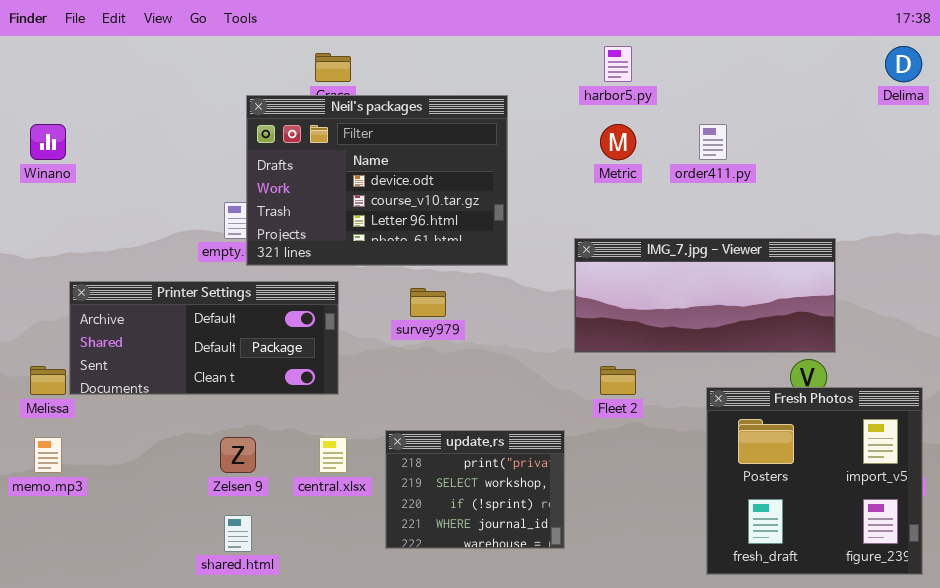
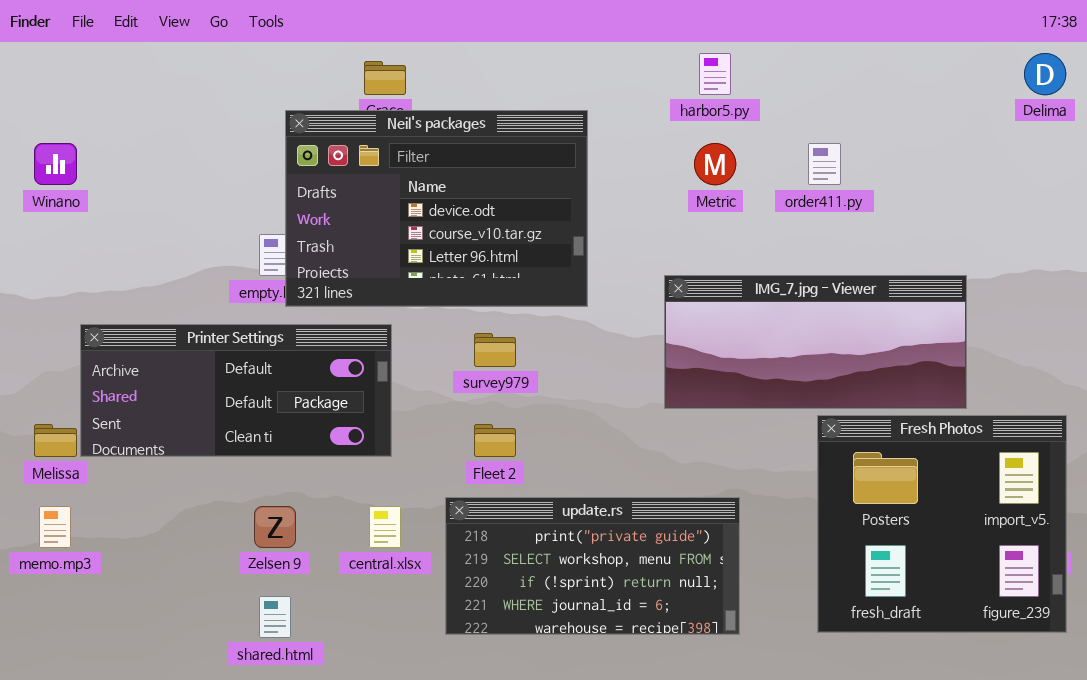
Fleet 2: [600,366,636,395] -> [474,424,516,457], moved
Fresh Photos: [706,387,923,575] -> [817,415,1067,633], moved
update.rs: [385,430,565,549] -> [445,497,740,635], resized

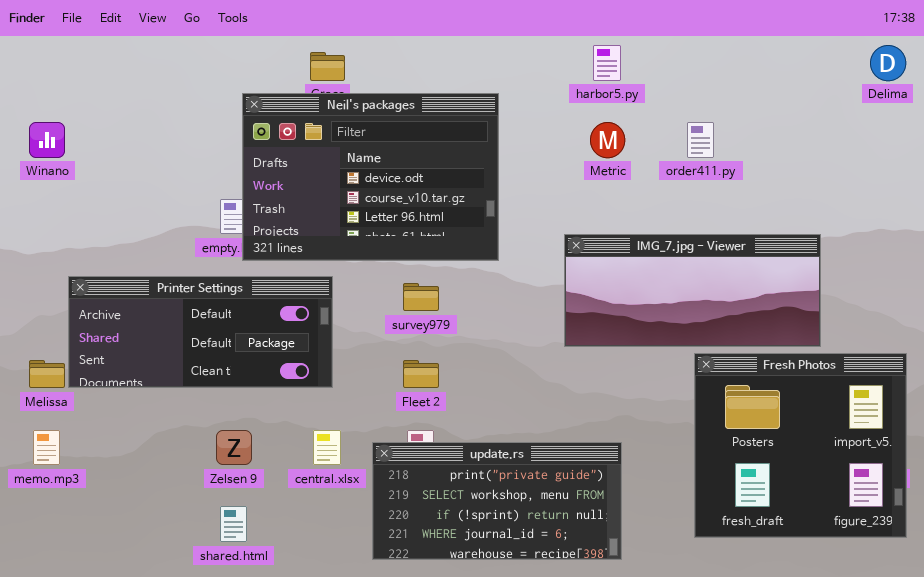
update.rs: [445,497,740,635] -> [372,442,622,560], moved

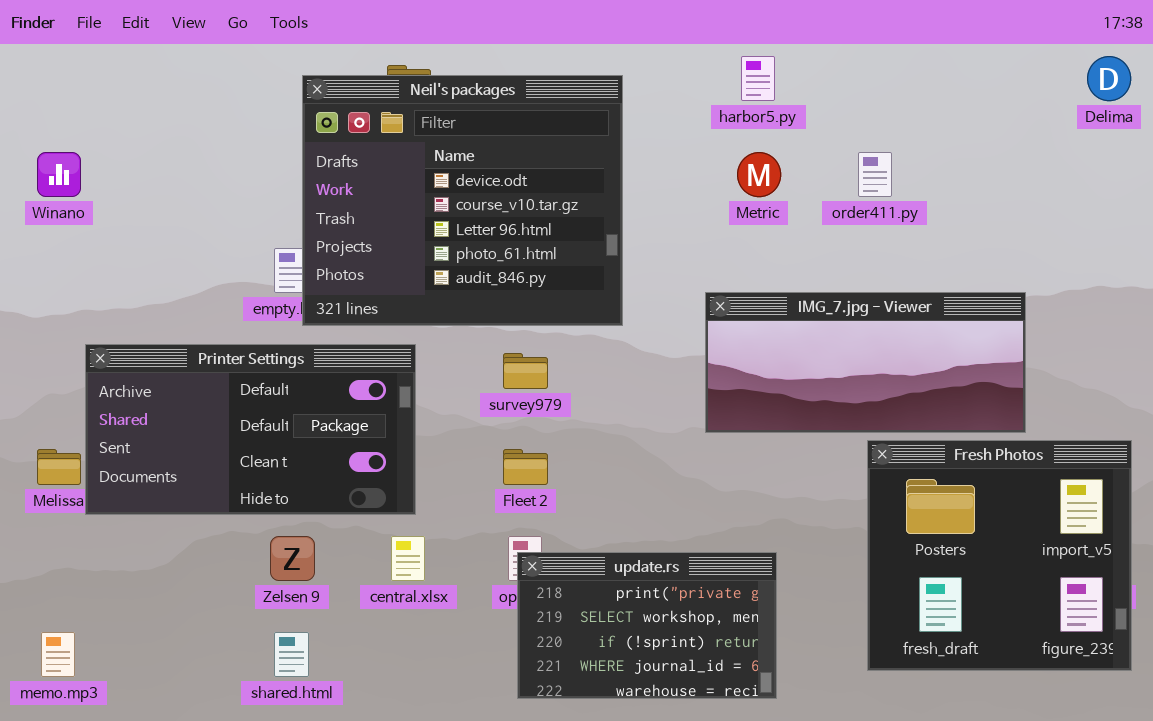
Neil's packages: [242,93,499,261] -> [302,75,623,326], resized
Printer Settings: [68,276,333,388] -> [85,344,416,515], resized
memo.mp3: [33,430,60,465] -> [41,632,75,677], moved
update.rs: [372,442,622,560] -> [517,552,777,699], resized

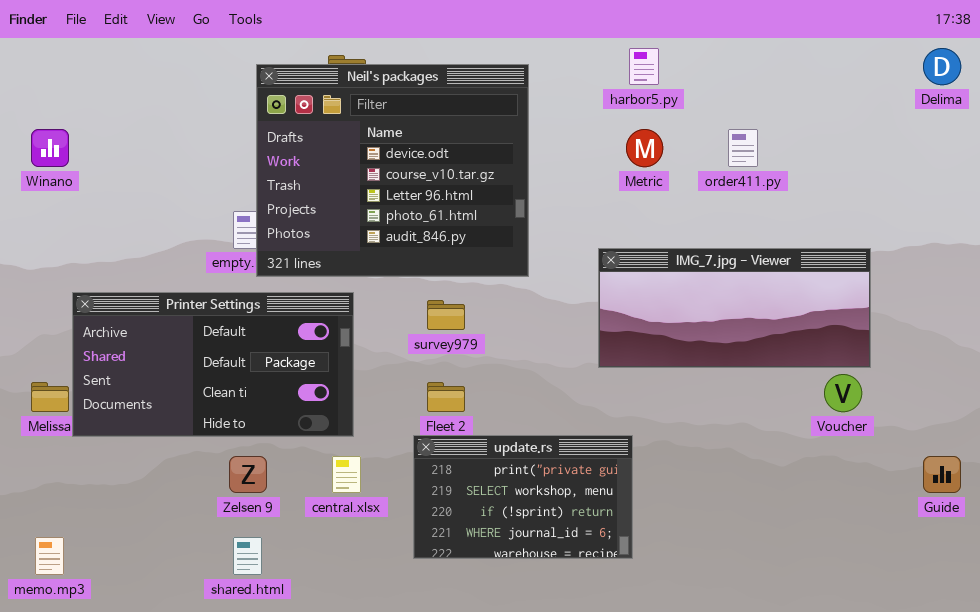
Fresh Photos: [867,440,1132,671] -> none, closed
update.rs: [517,552,777,699] -> [413,435,633,559], moved

